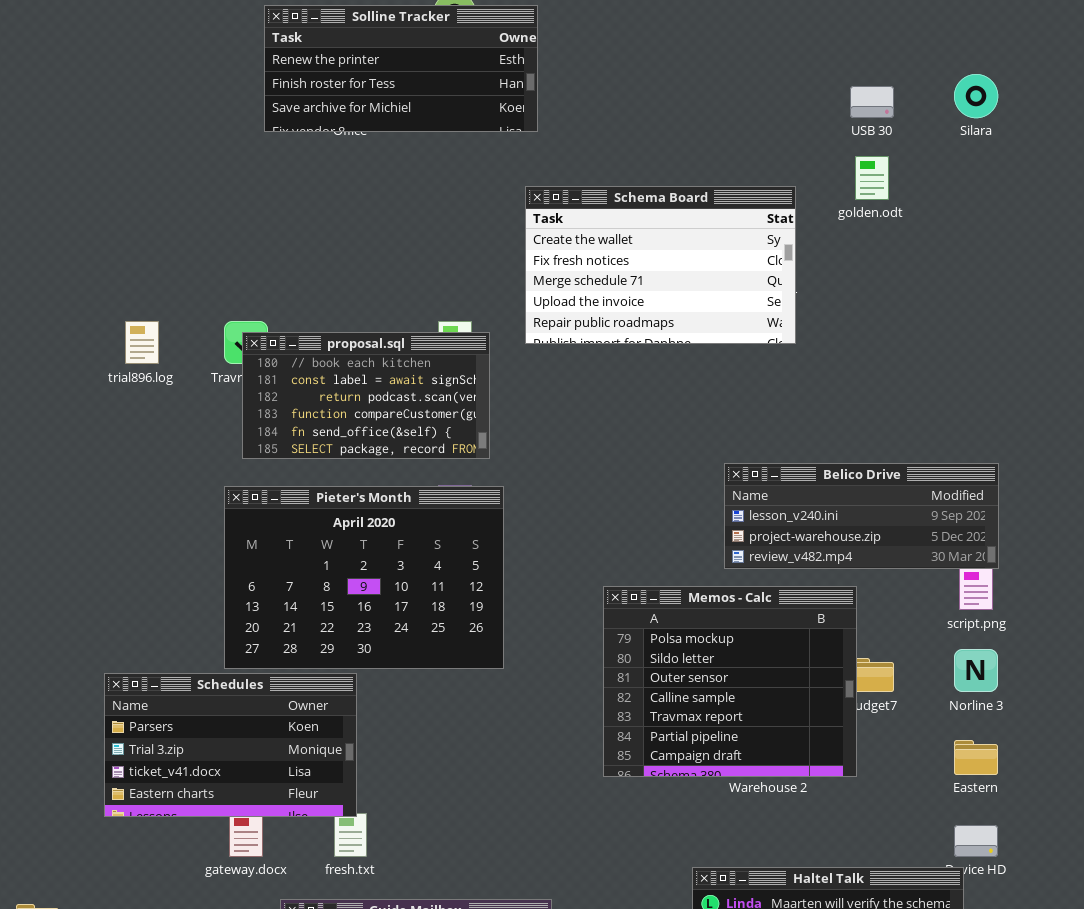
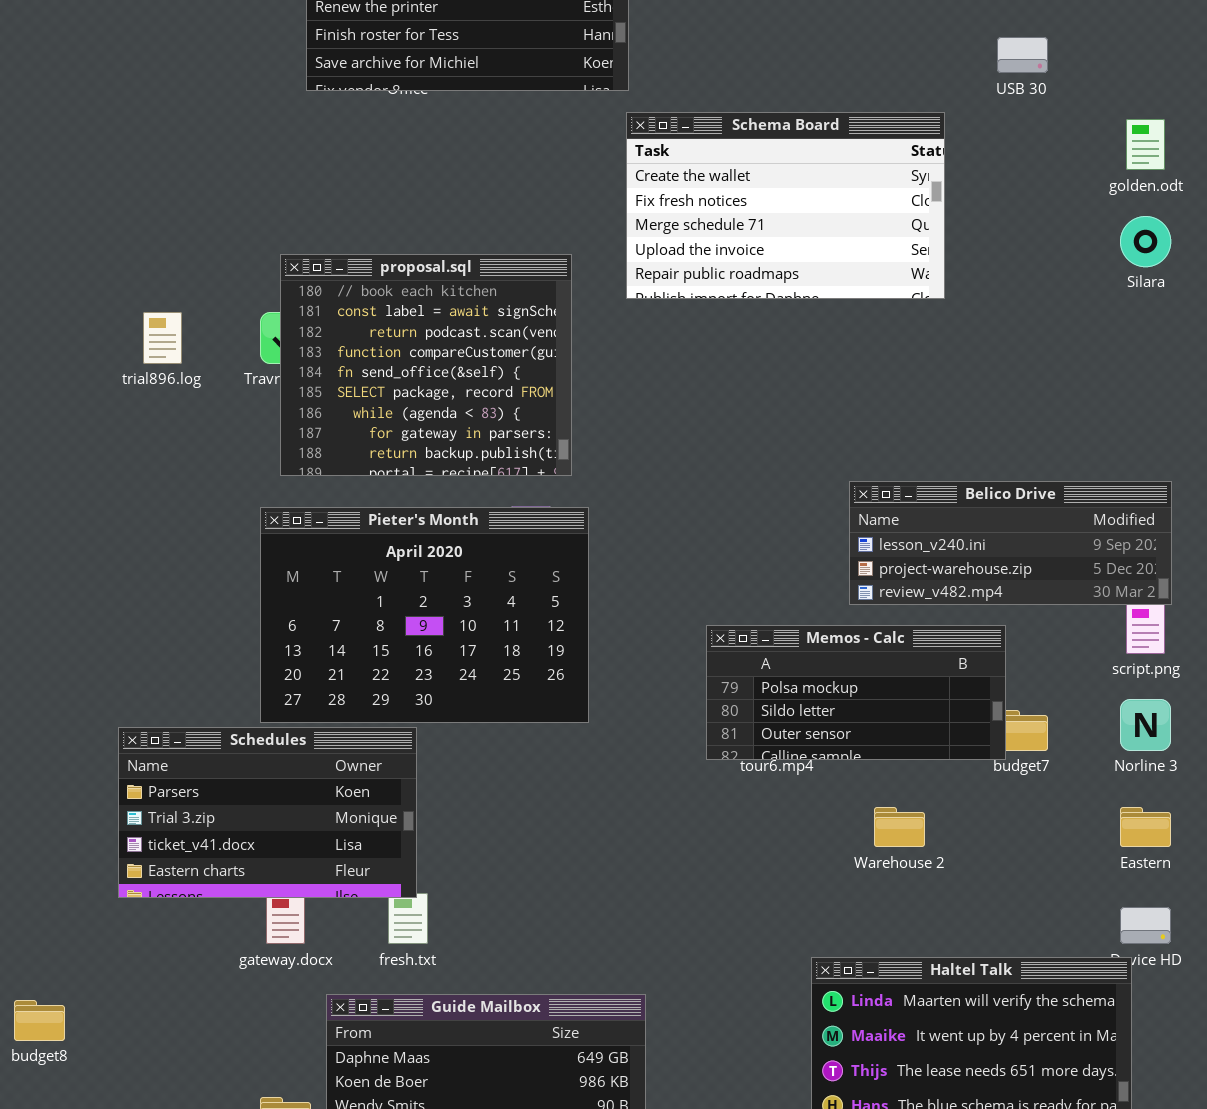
Silara: [954,74,998,118] -> [1120,216,1171,267], moved
golden.odt: [855,156,889,200] -> [1126,119,1165,170], moved
Schema Board: [525,186,796,344] -> [626,112,945,299], moved
proposal.sql: [242,332,490,459] -> [280,254,572,476], resized
Memos - Calc: [603,586,857,777] -> [706,625,1006,760], resized

